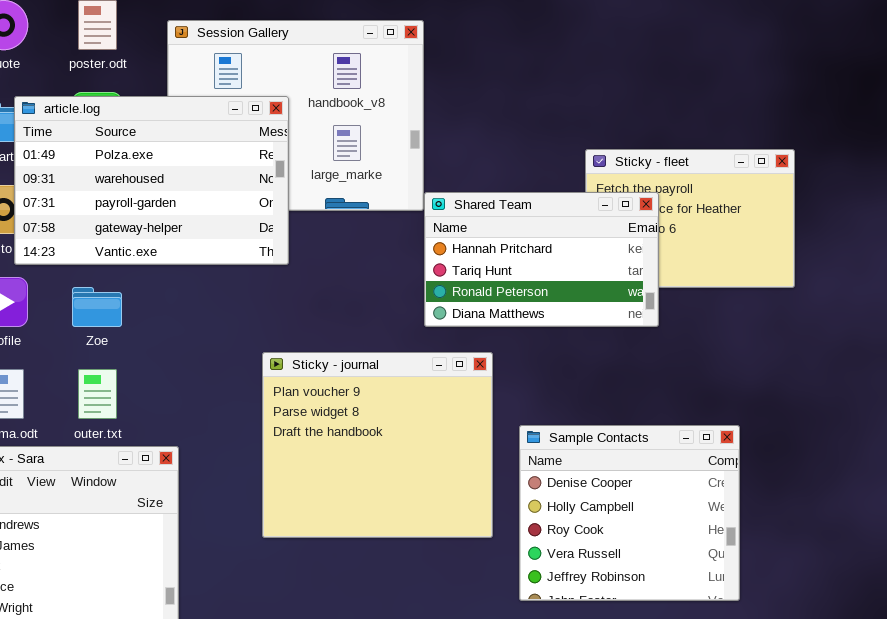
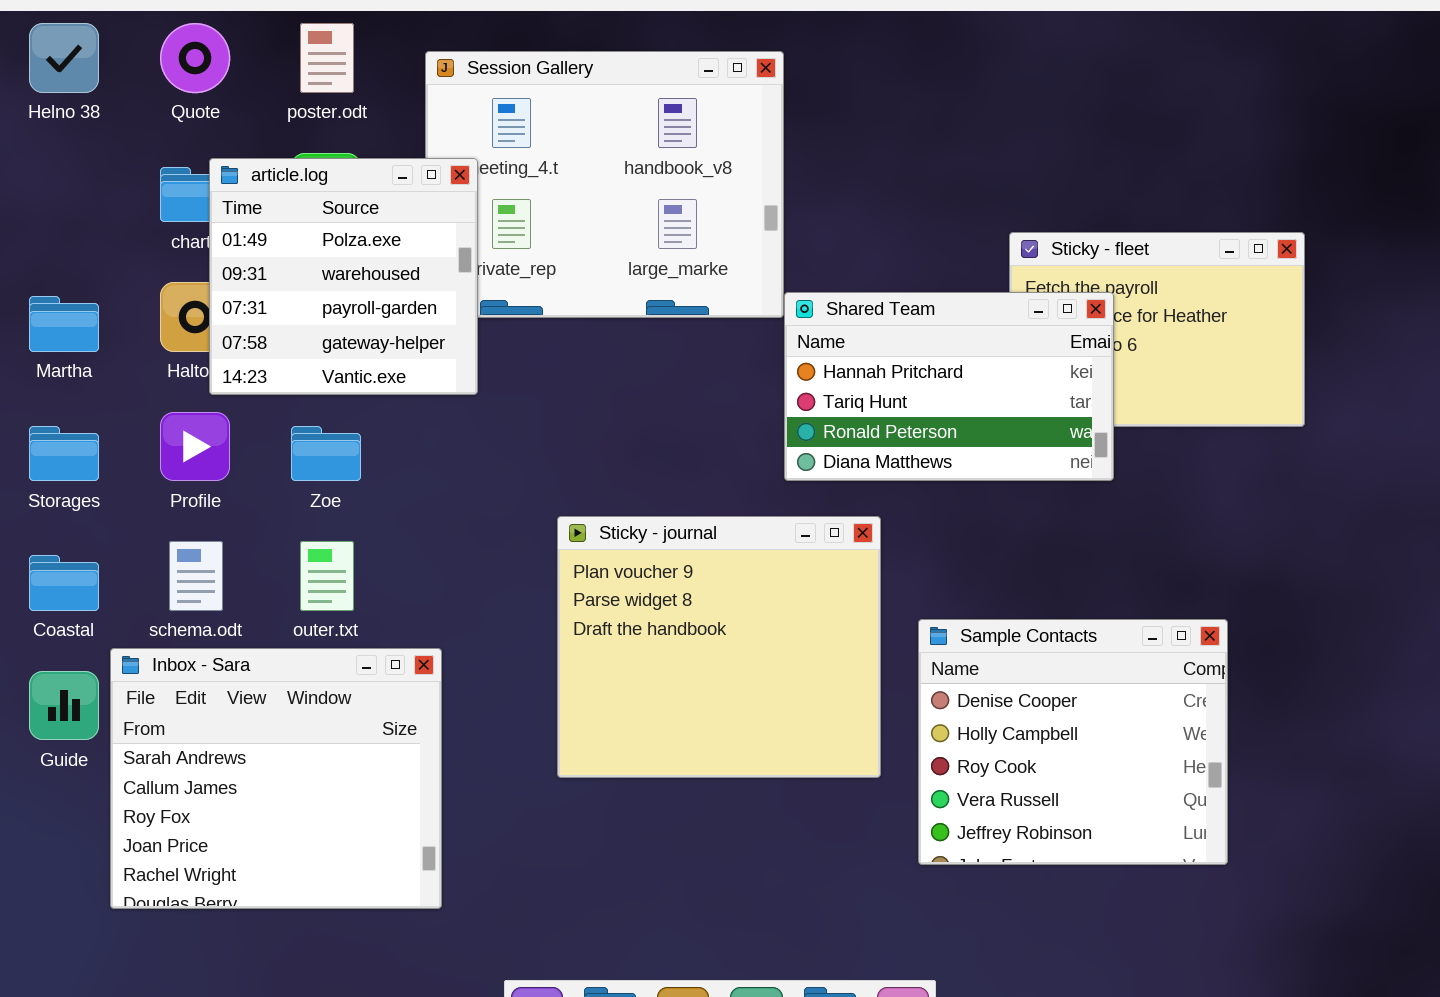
article.log: [14,96,289,265] -> [209,158,478,395], resized

